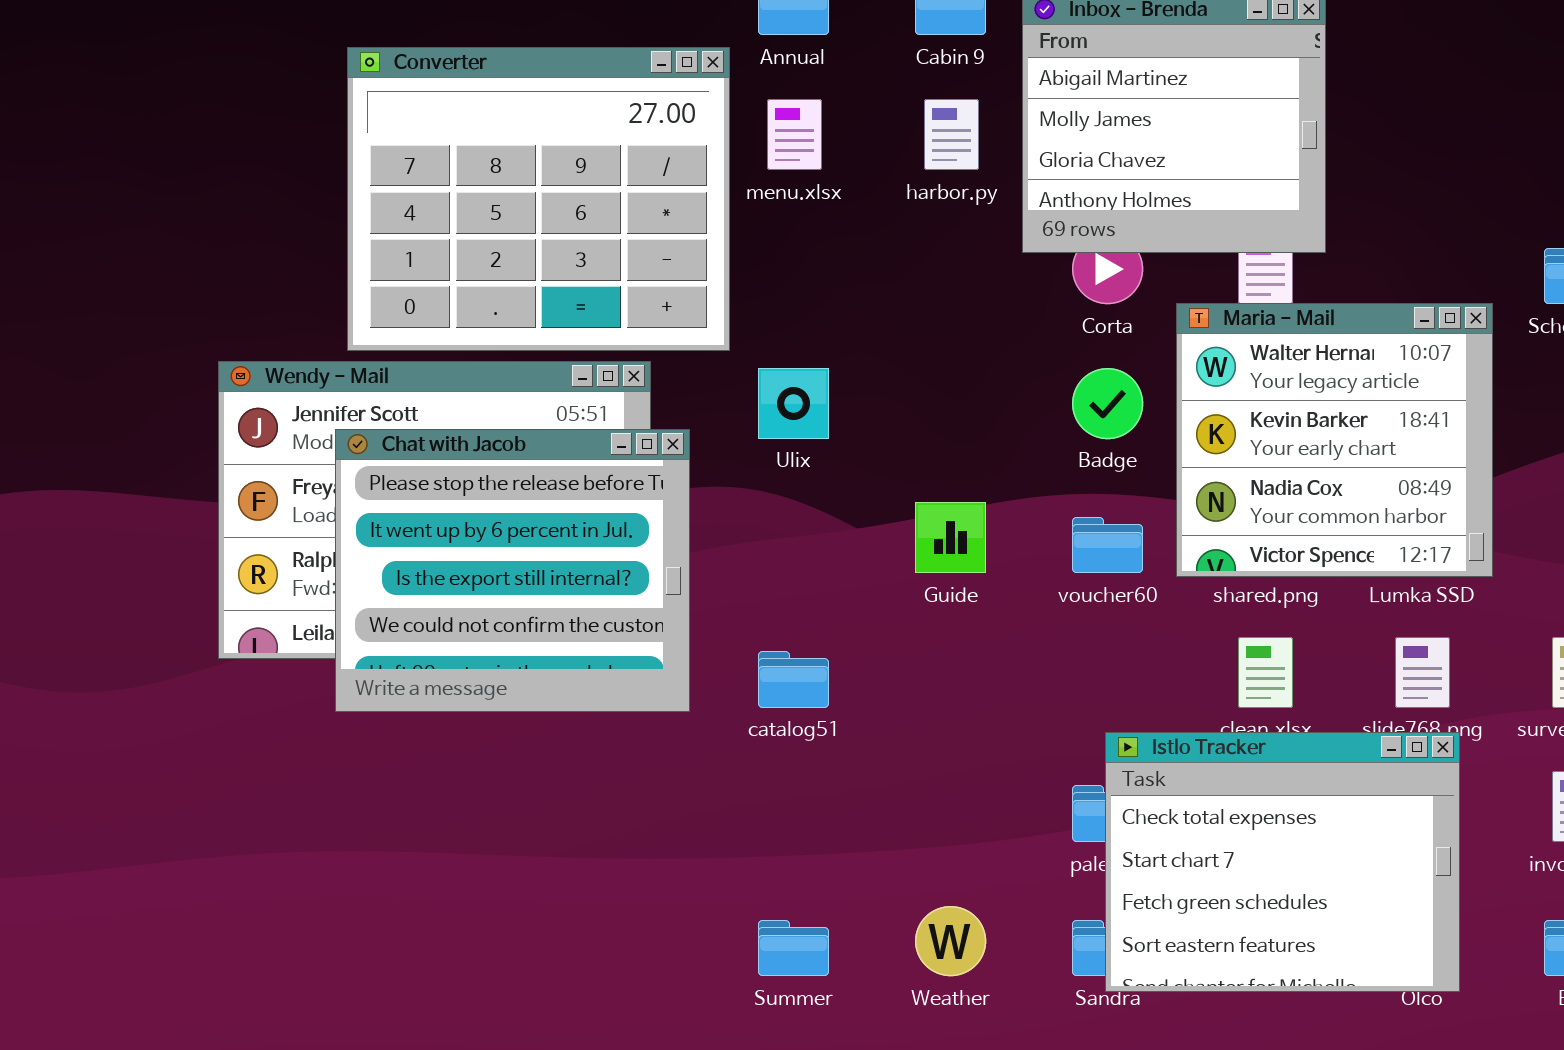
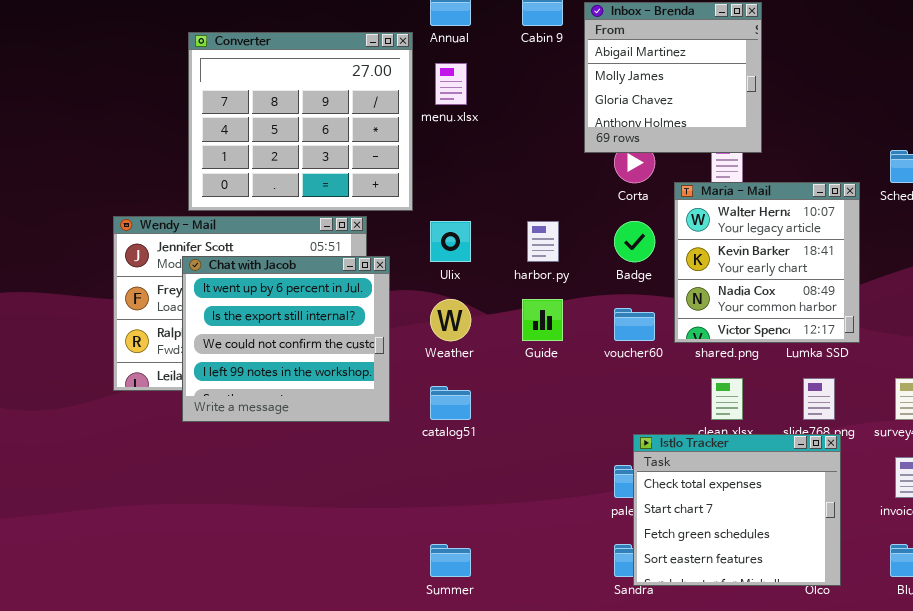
harbor.py: [924,99,979,170] -> [527,221,559,262], moved
Chat with Jacob: [335,429,690,712] -> [182,256,390,422], scrolled down 1 row
Weather: [915,906,986,976] -> [430,299,471,341], moved

